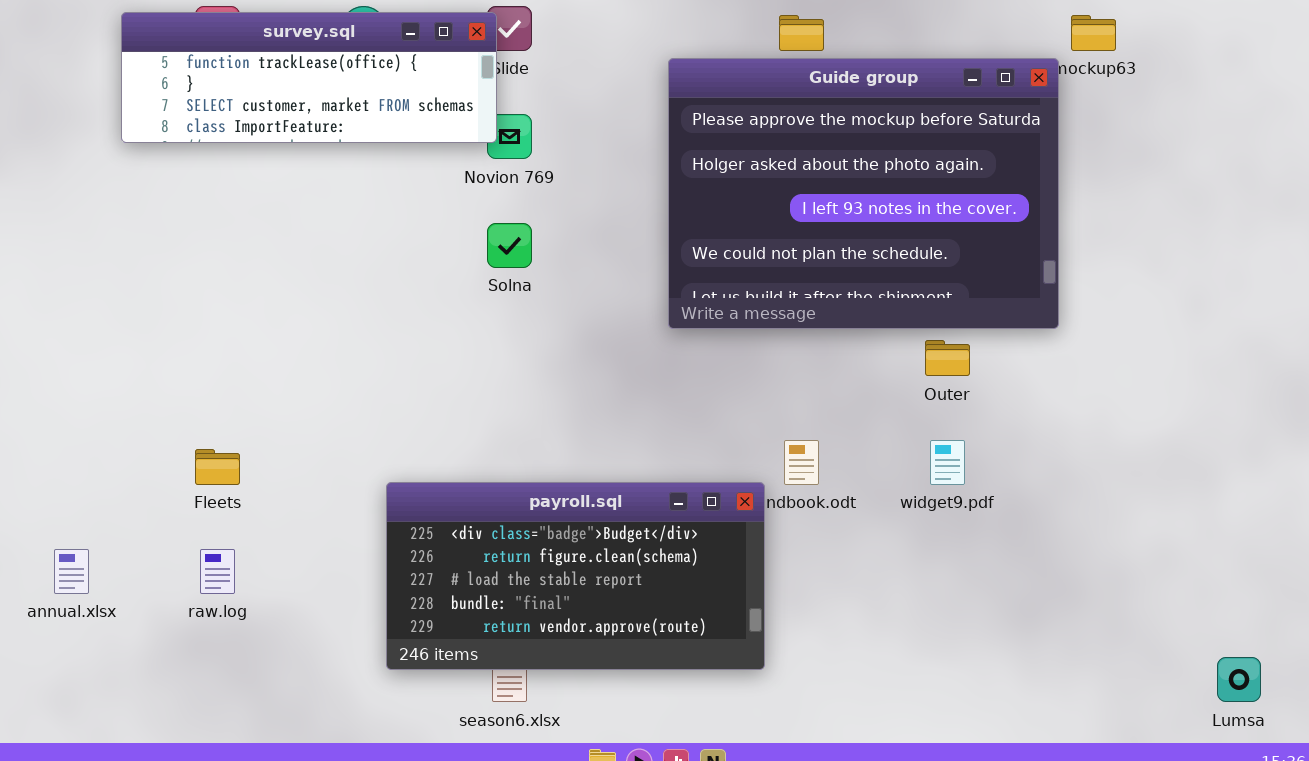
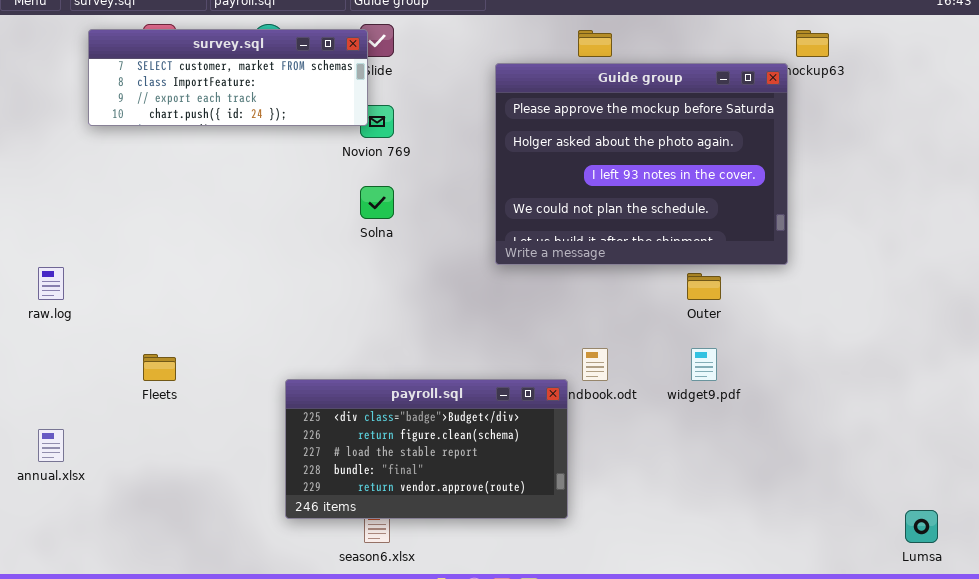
survey.sql: [121,12,497,143] -> [88,29,368,126], scrolled down 2 rows
raw.log: [200,549,235,594] -> [38,267,64,300], moved

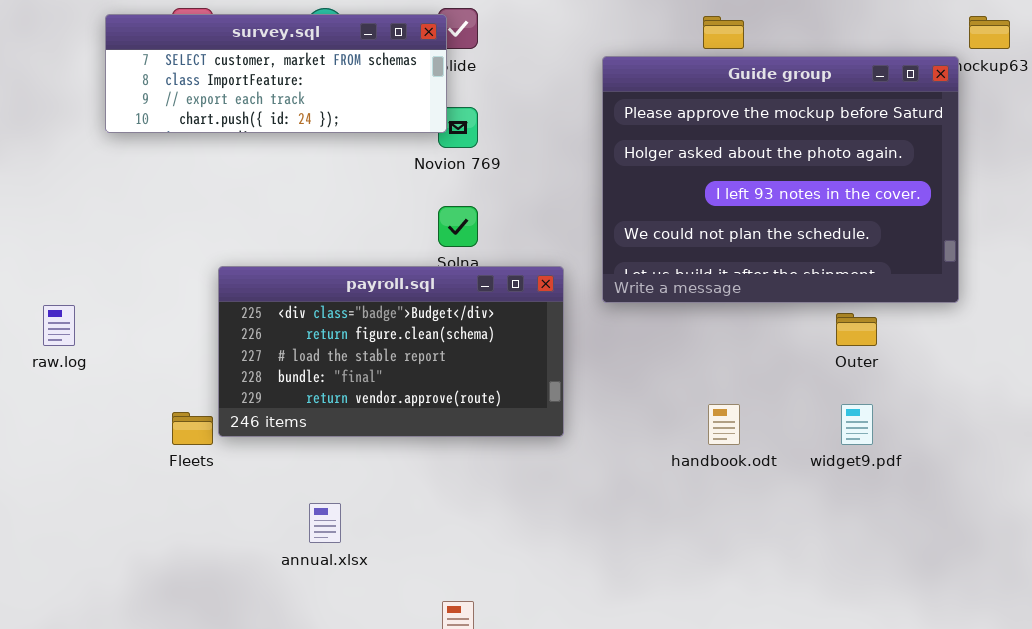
payroll.sql: [285,379,568,519] -> [218,266,564,437], moved
annual.xlsx: [38,429,64,462] -> [309,503,341,543], moved

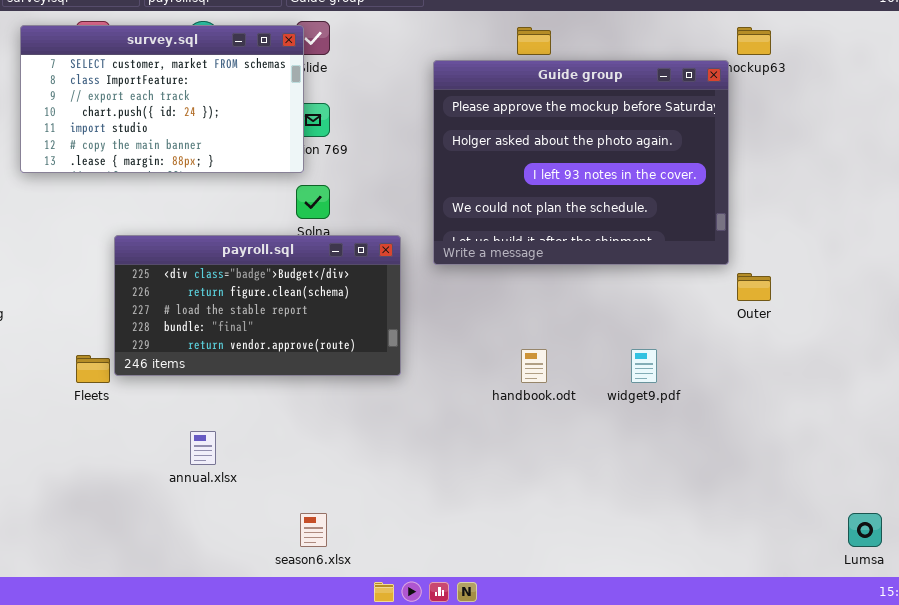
survey.sql: [105,14,447,133] -> [20,25,304,173], resized
Outer: [836,313,877,346] -> [737,273,771,301], moved

